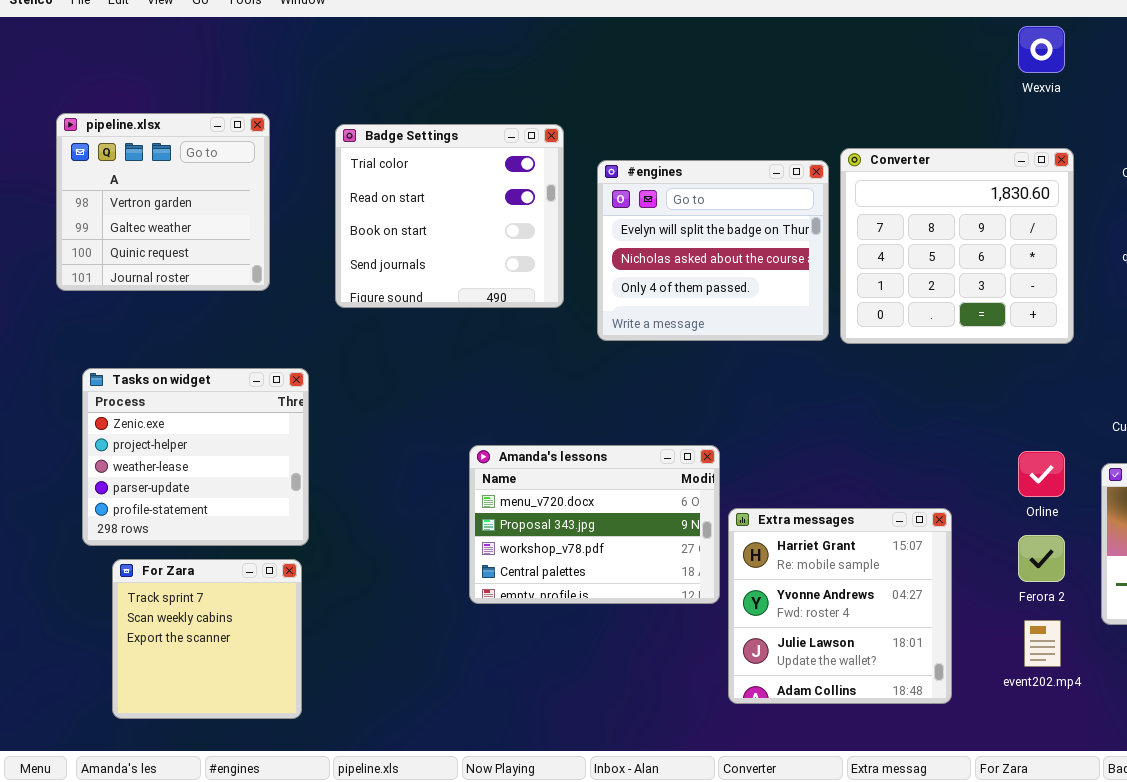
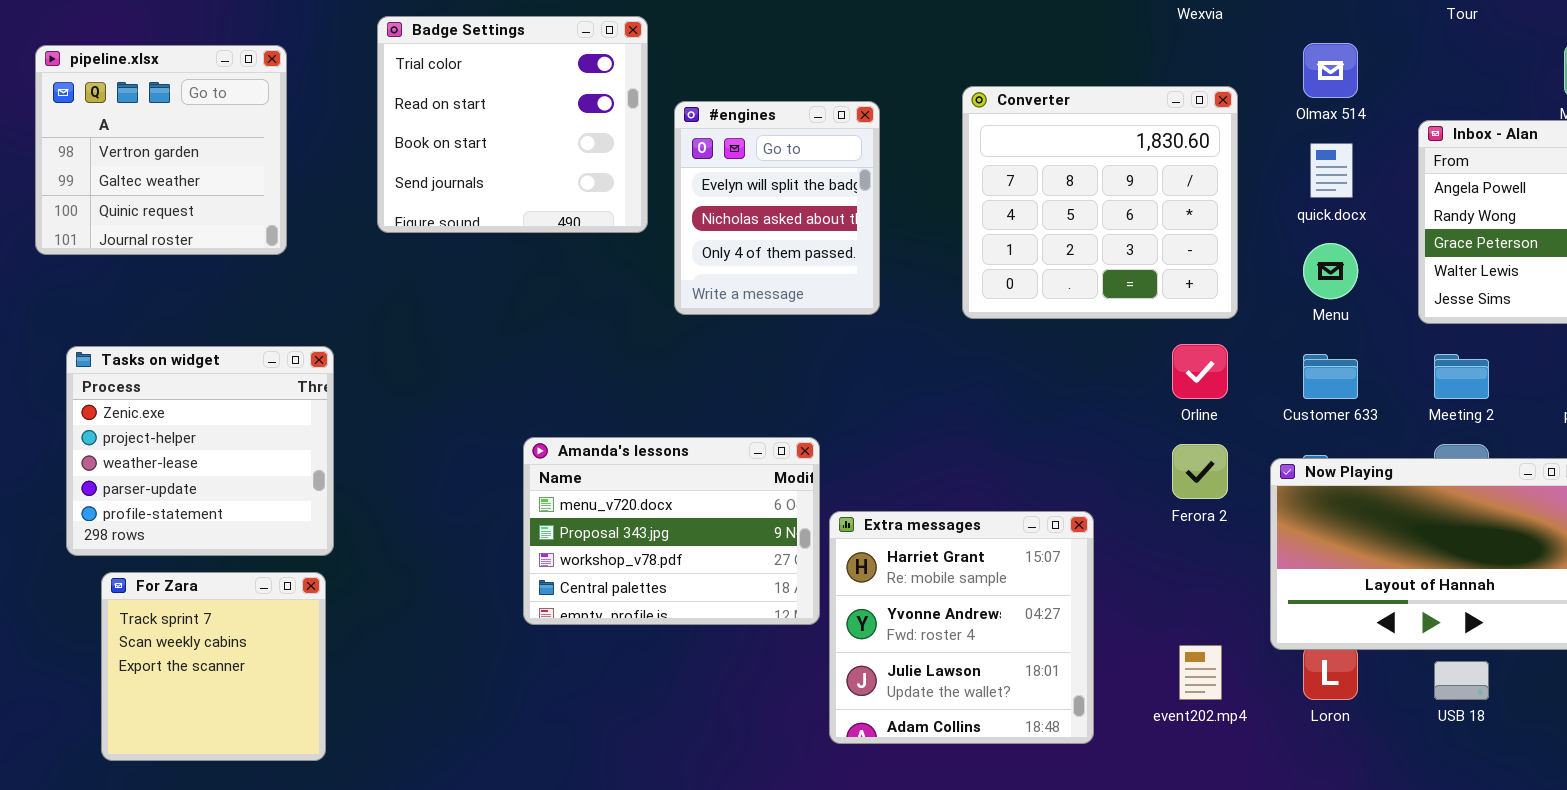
Badge Settings: [335,124,564,308] -> [377,16,648,233], moved
#engines: [597,160,829,341] -> [674,101,880,315], resized
Orline: [1018,451,1065,497] -> [1172,344,1228,399], moved
Ferora 2: [1018,535,1065,582] -> [1172,444,1228,499], moved

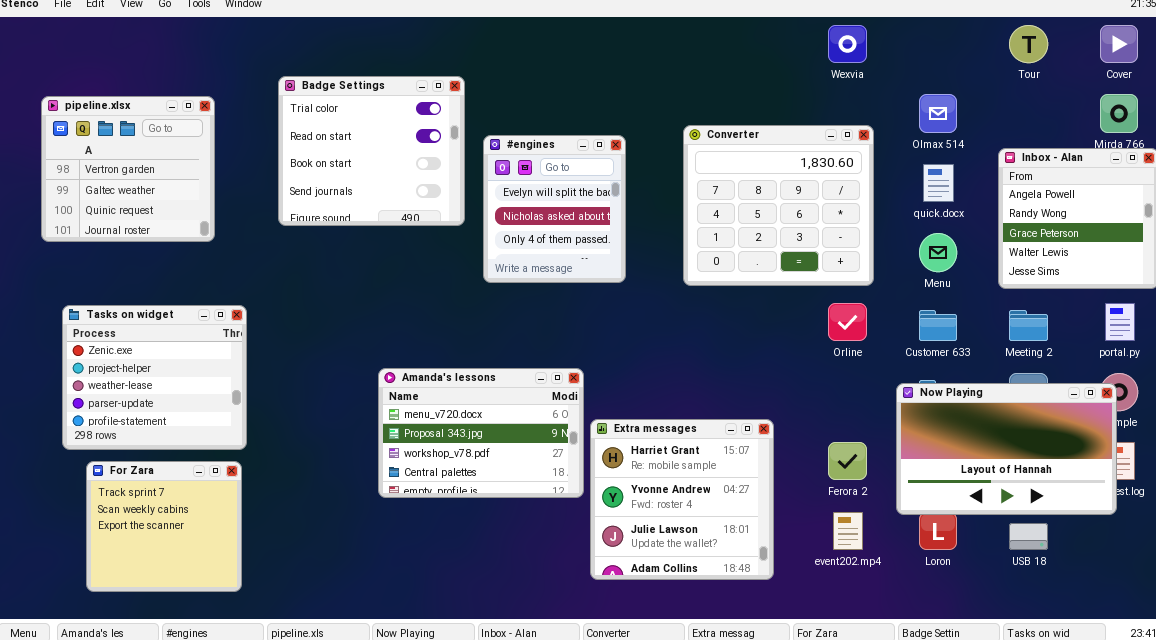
Ferora 2: [1172,444,1228,499] -> [828,442,867,480], moved

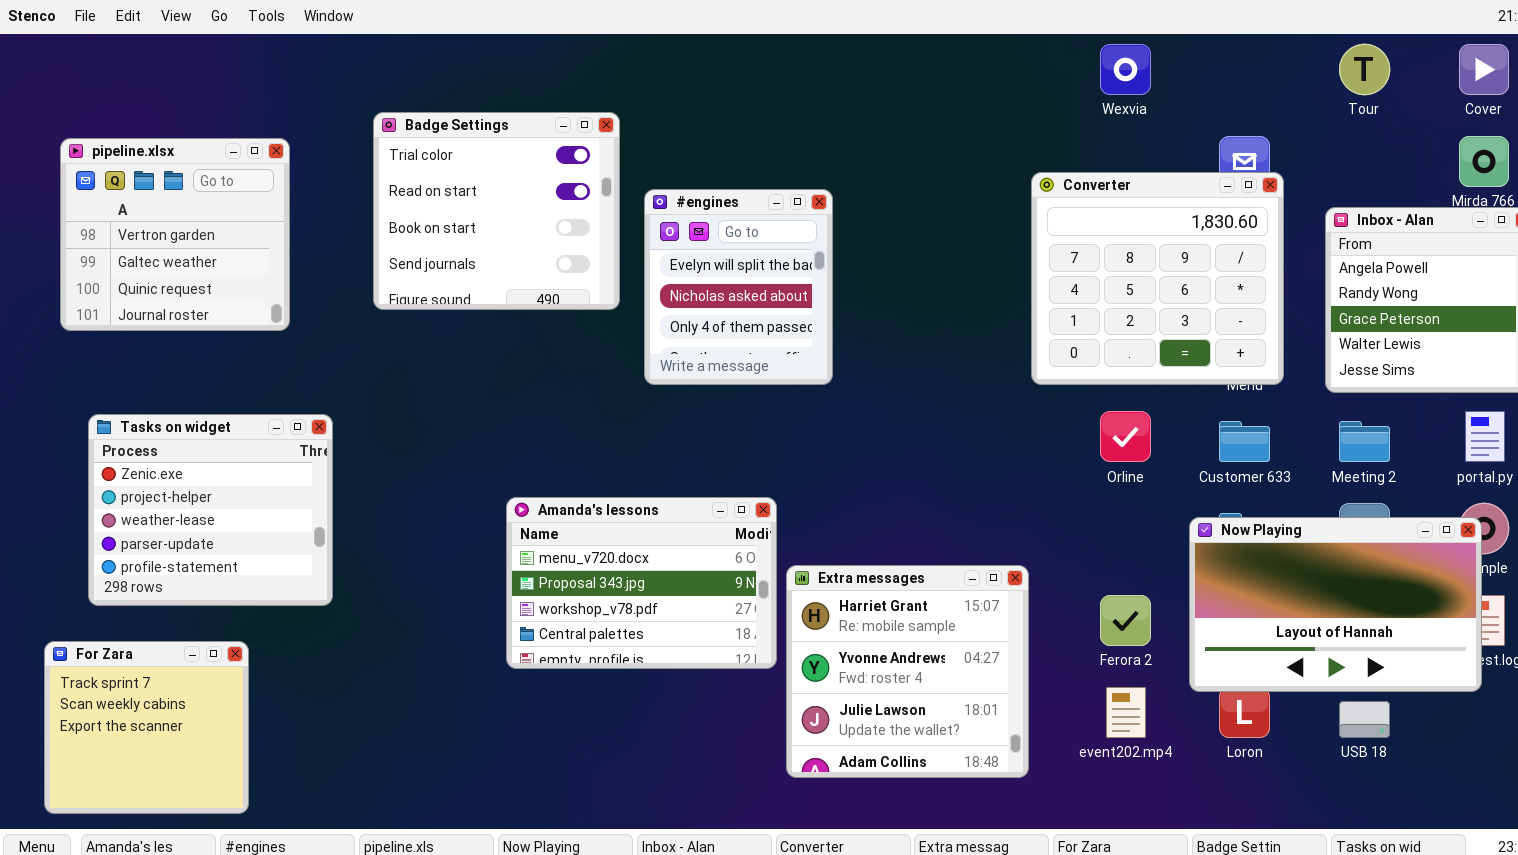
Converter: [683,125,874,286] -> [1031,172,1284,385], moved
For Zara: [86,461,242,592] -> [44,641,249,814], moved

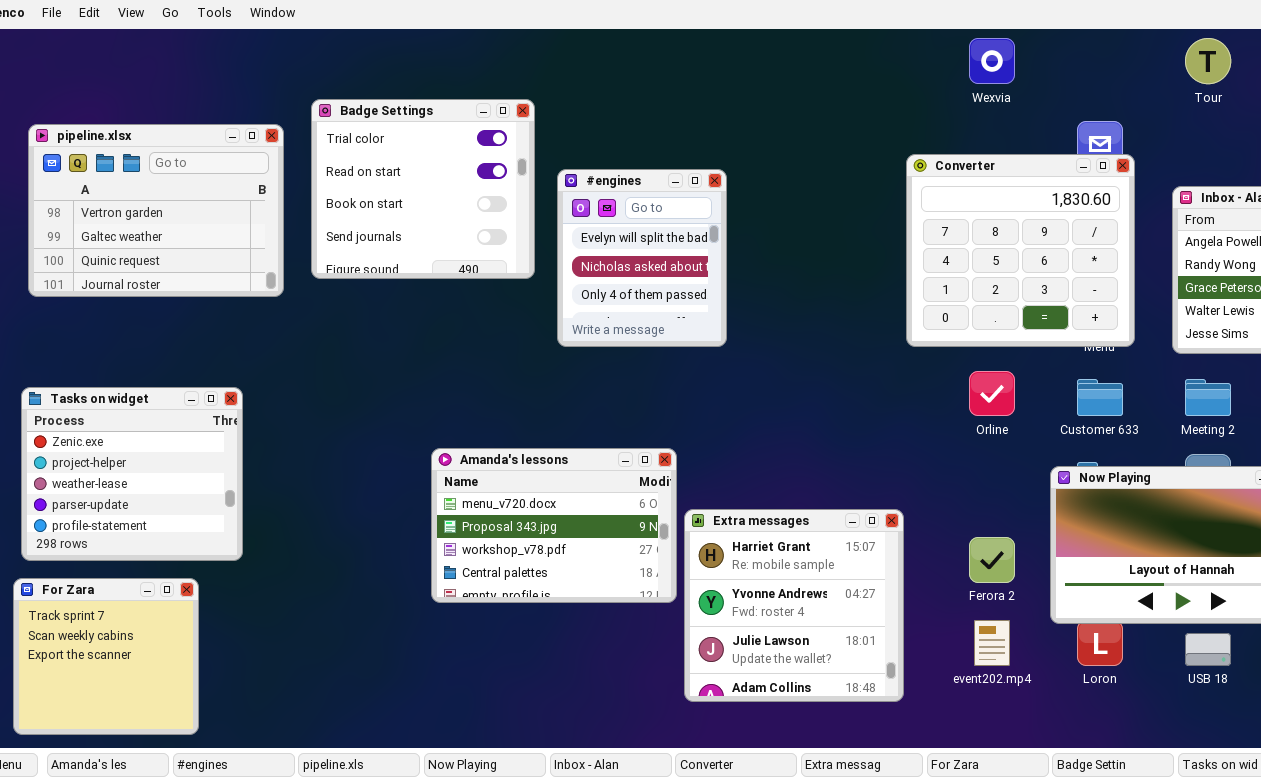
pipeline.xlsx: [60,138,290,331] -> [28,124,284,297], resized
Tasks on widget: [88,414,333,606] -> [21,387,243,561], moved

